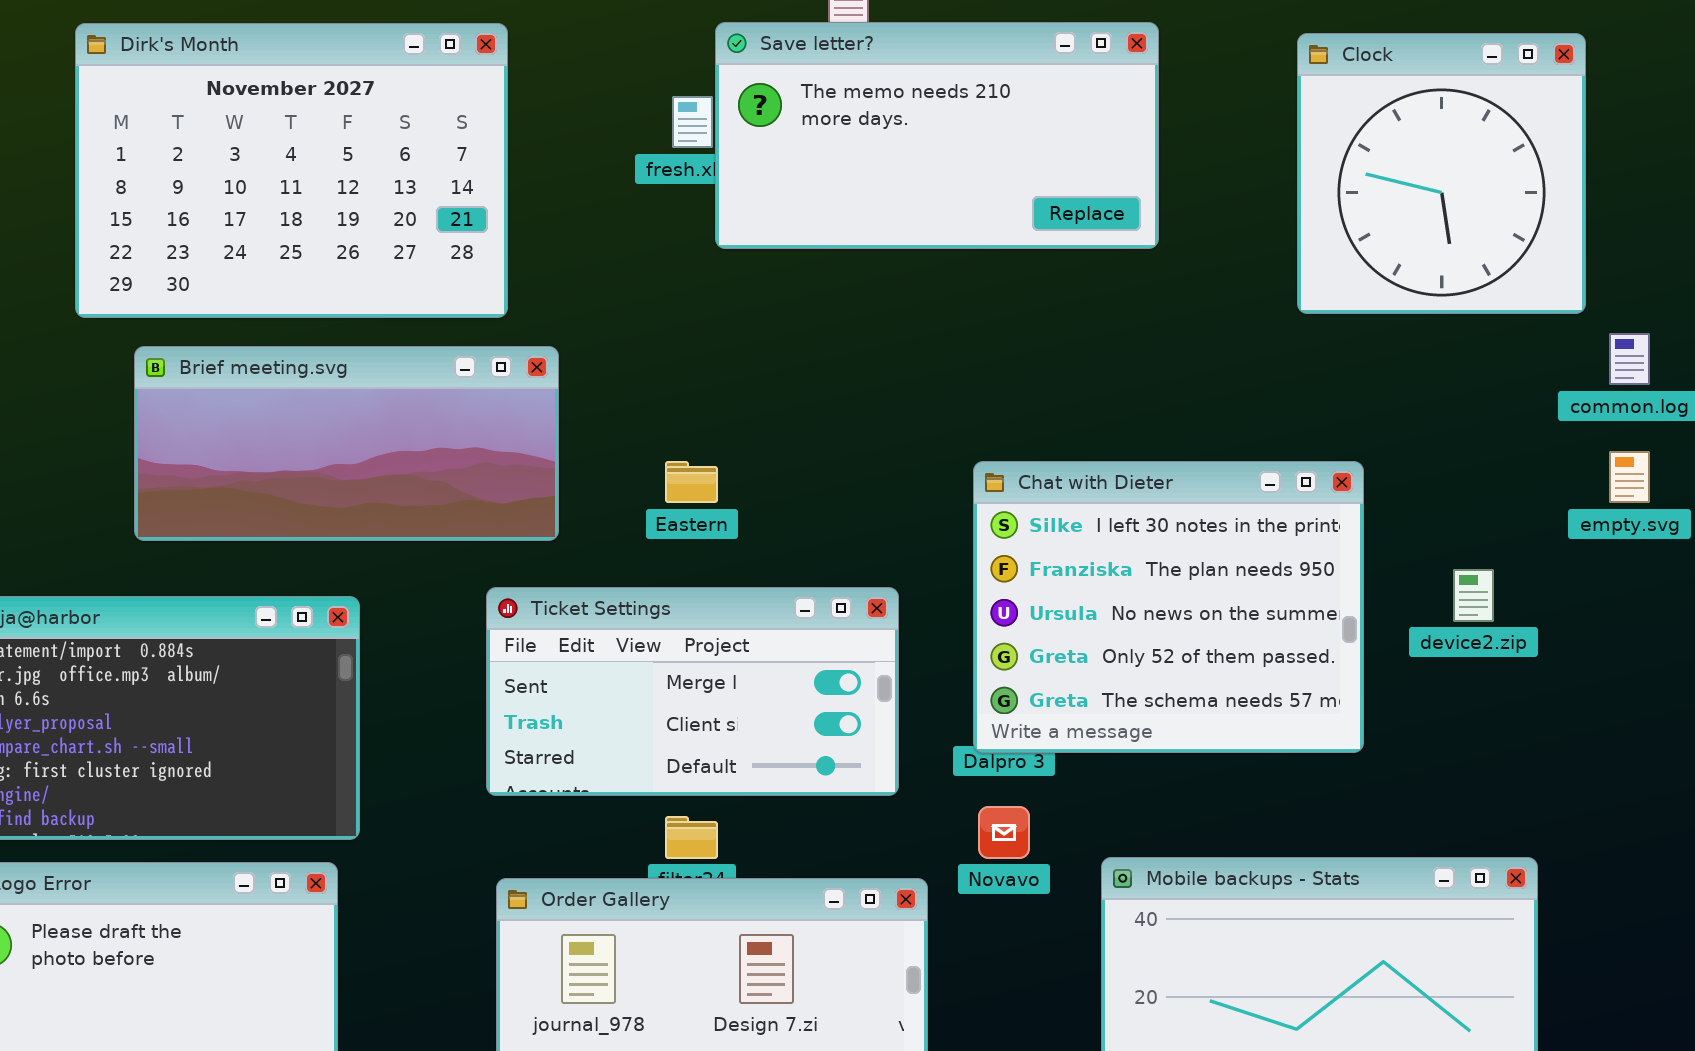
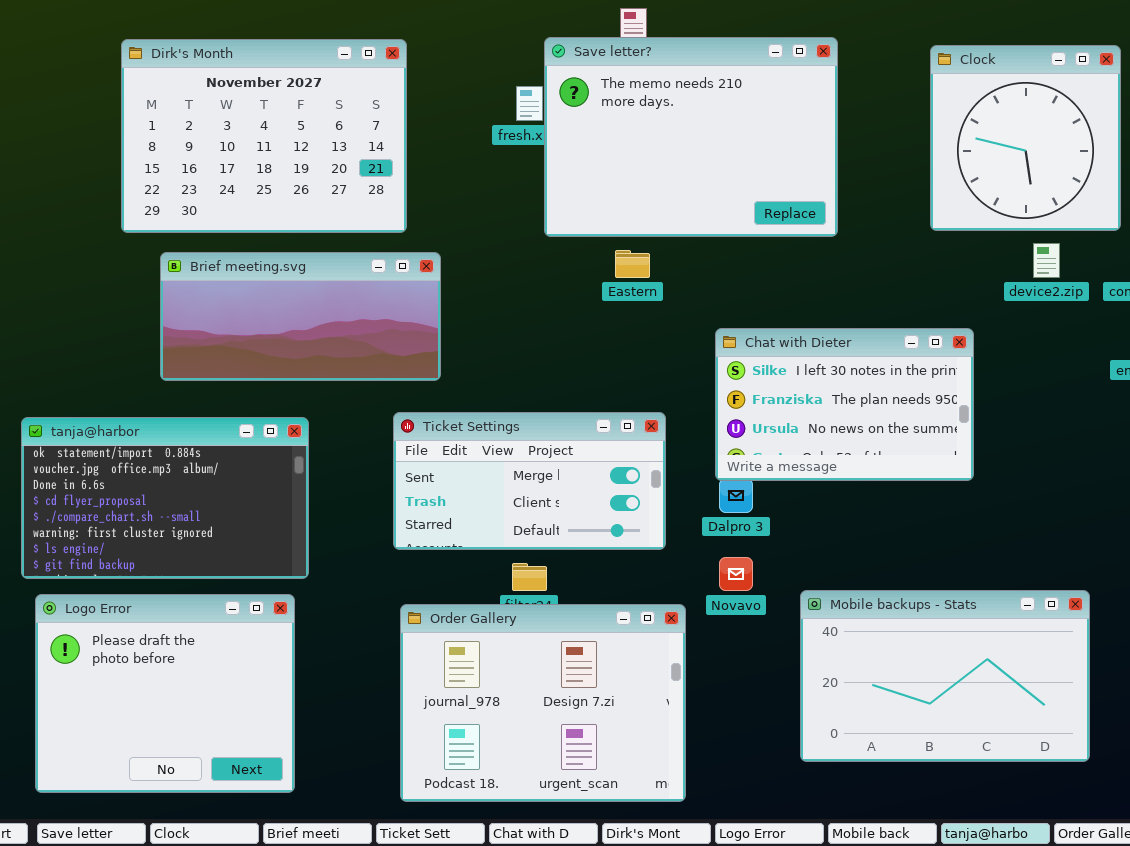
Save letter?: [715,22,1159,249] -> [544,37,838,237], resized
Eastern: [665,461,718,503] -> [615,250,650,278], moved
Chat with Dieter: [973,461,1364,753] -> [715,328,974,481], resized
device2.zip: [1453,569,1494,622] -> [1033,243,1060,278], moved

